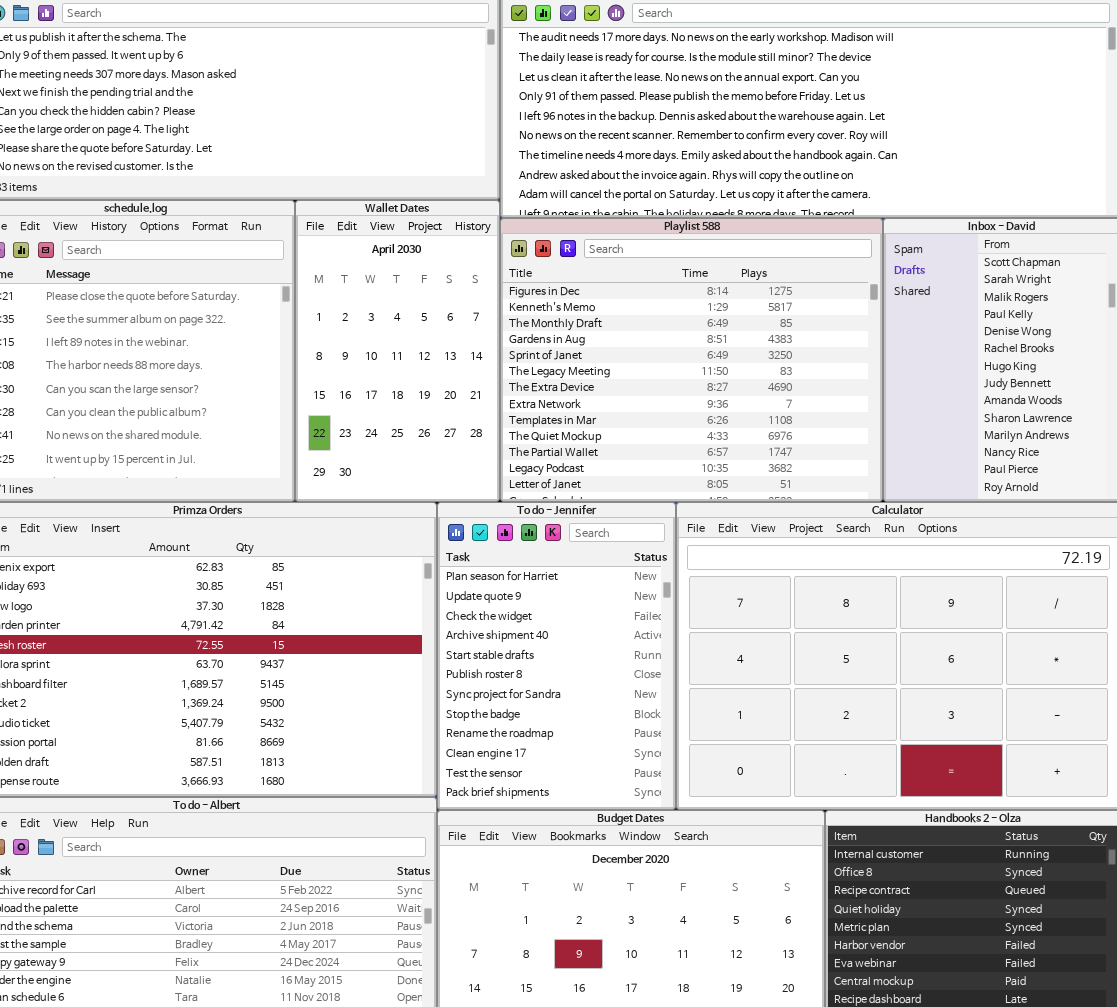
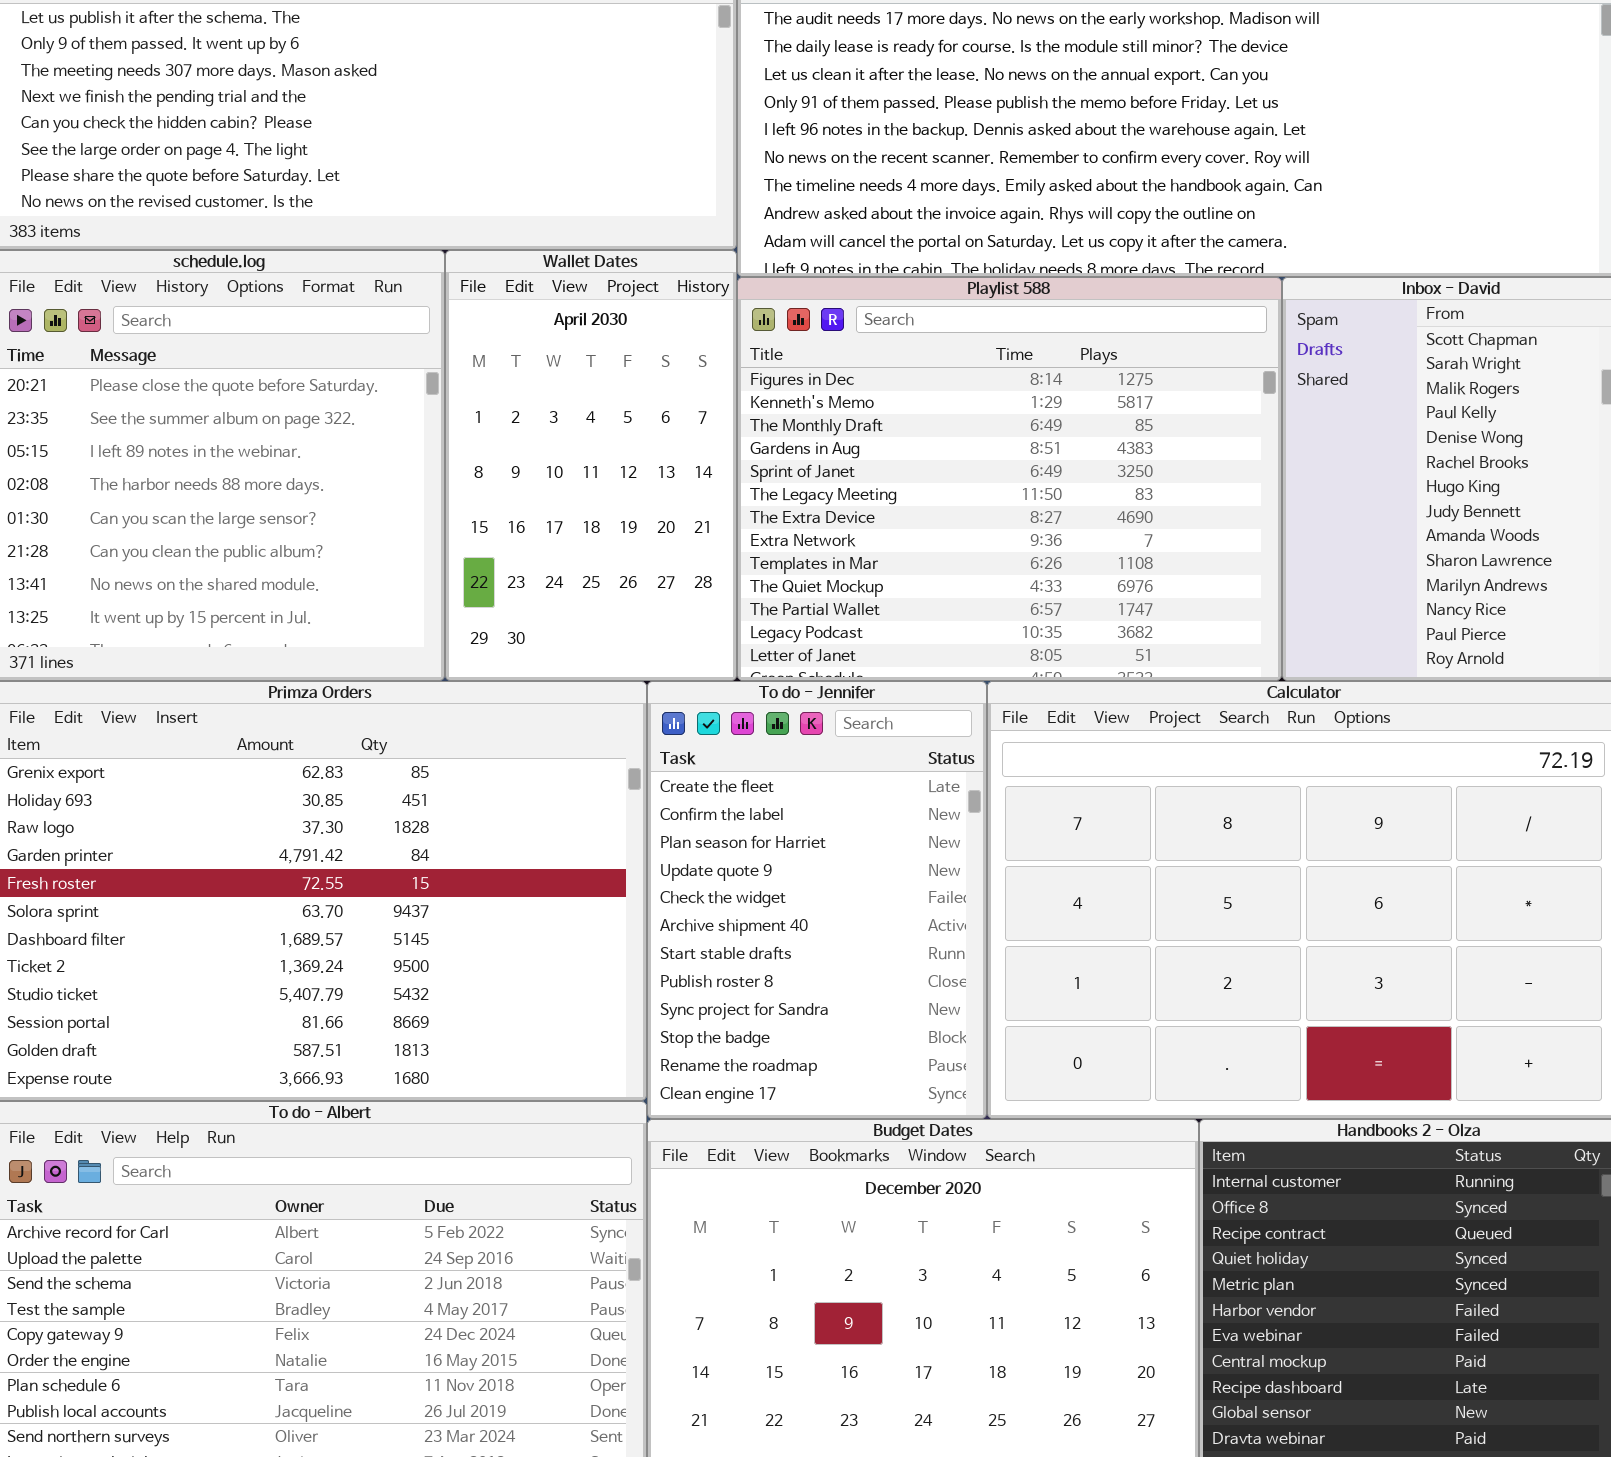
To do - Jennifer: [437,502,676,810] -> [647,681,987,1119], scrolled up 2 rows

